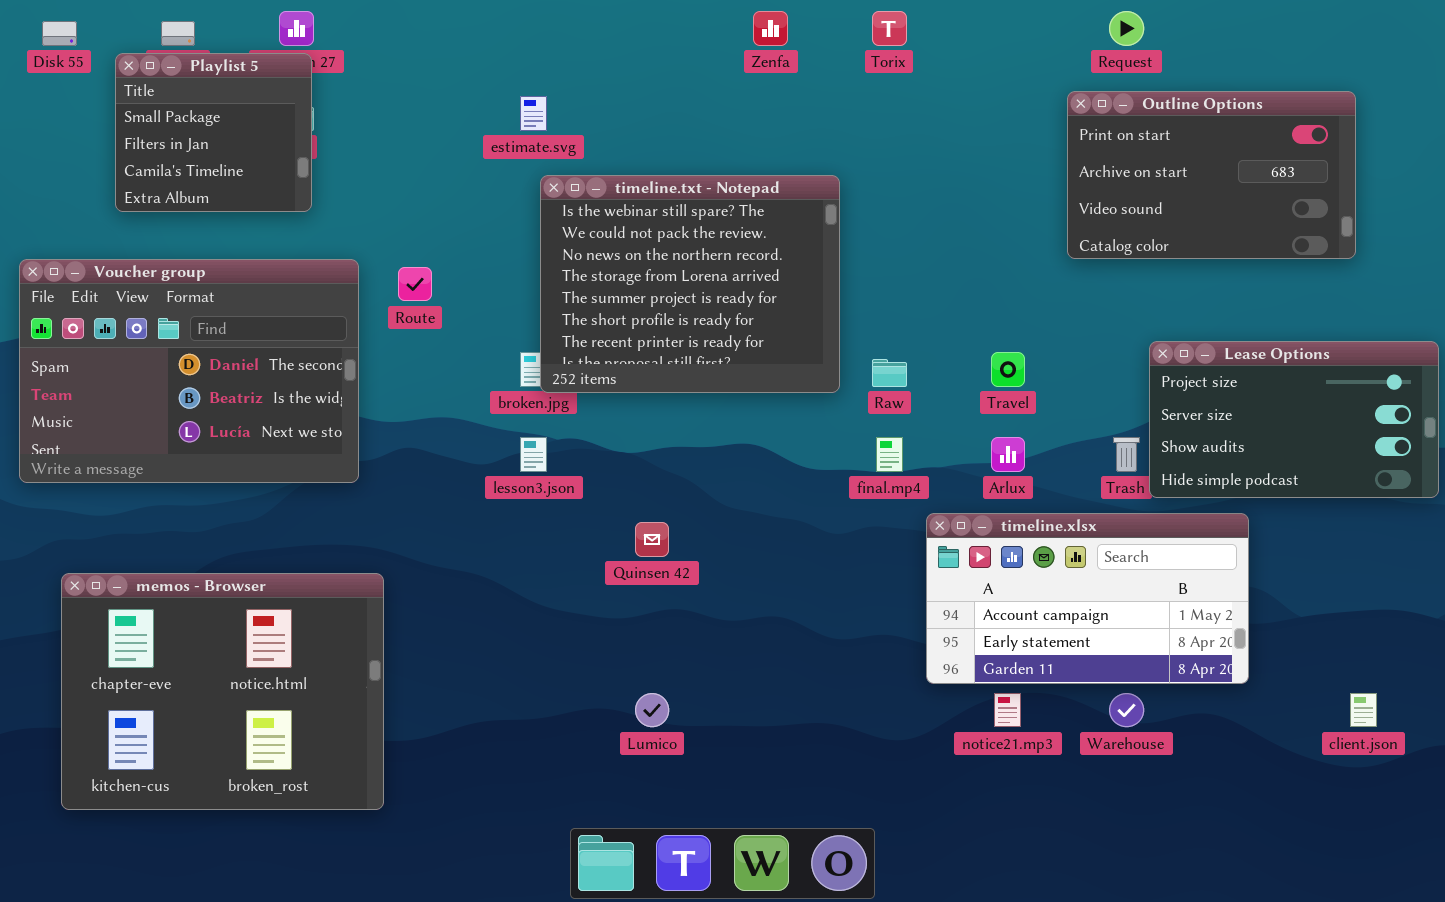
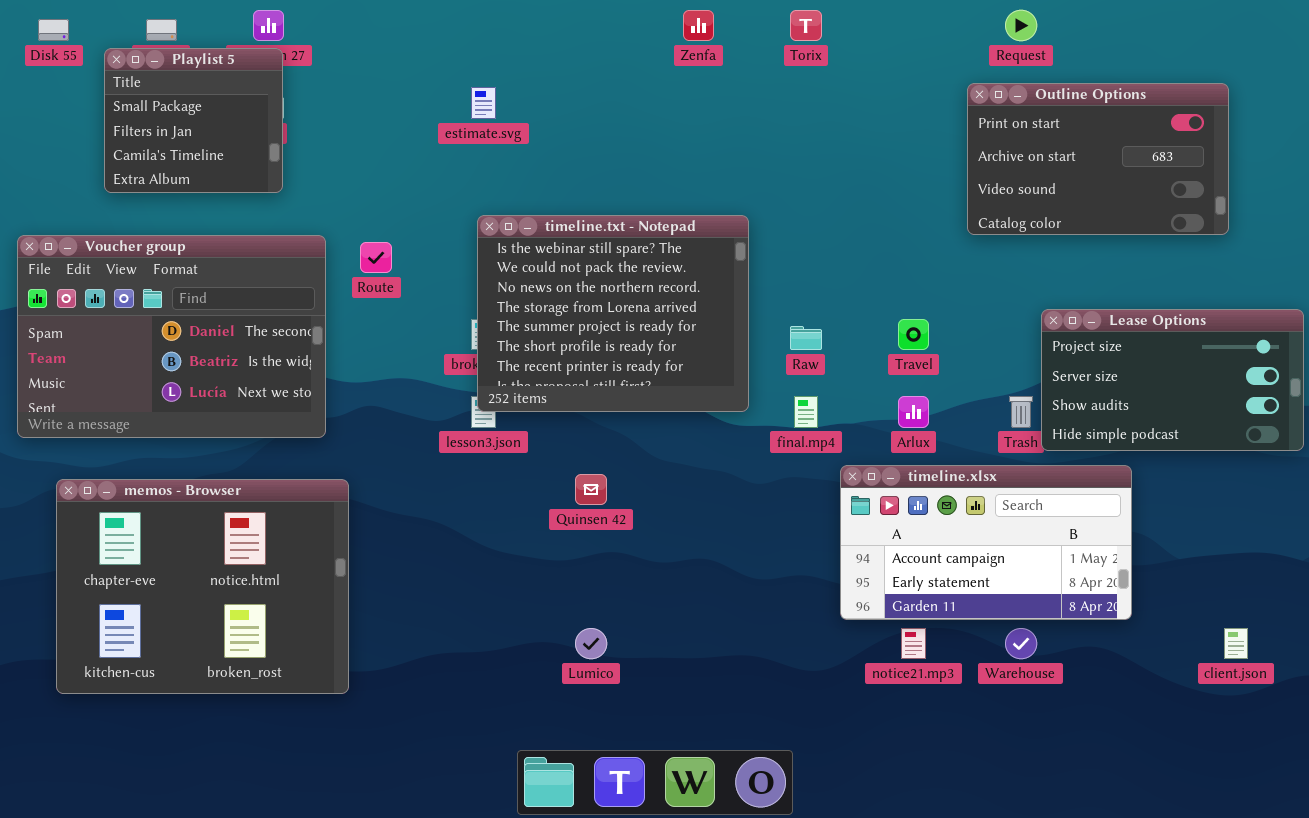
timeline.txt - Notepad: [540,175,840,393] -> [477,215,749,412], moved
memos - Browser: [61,573,384,810] -> [56,479,349,694], moved

